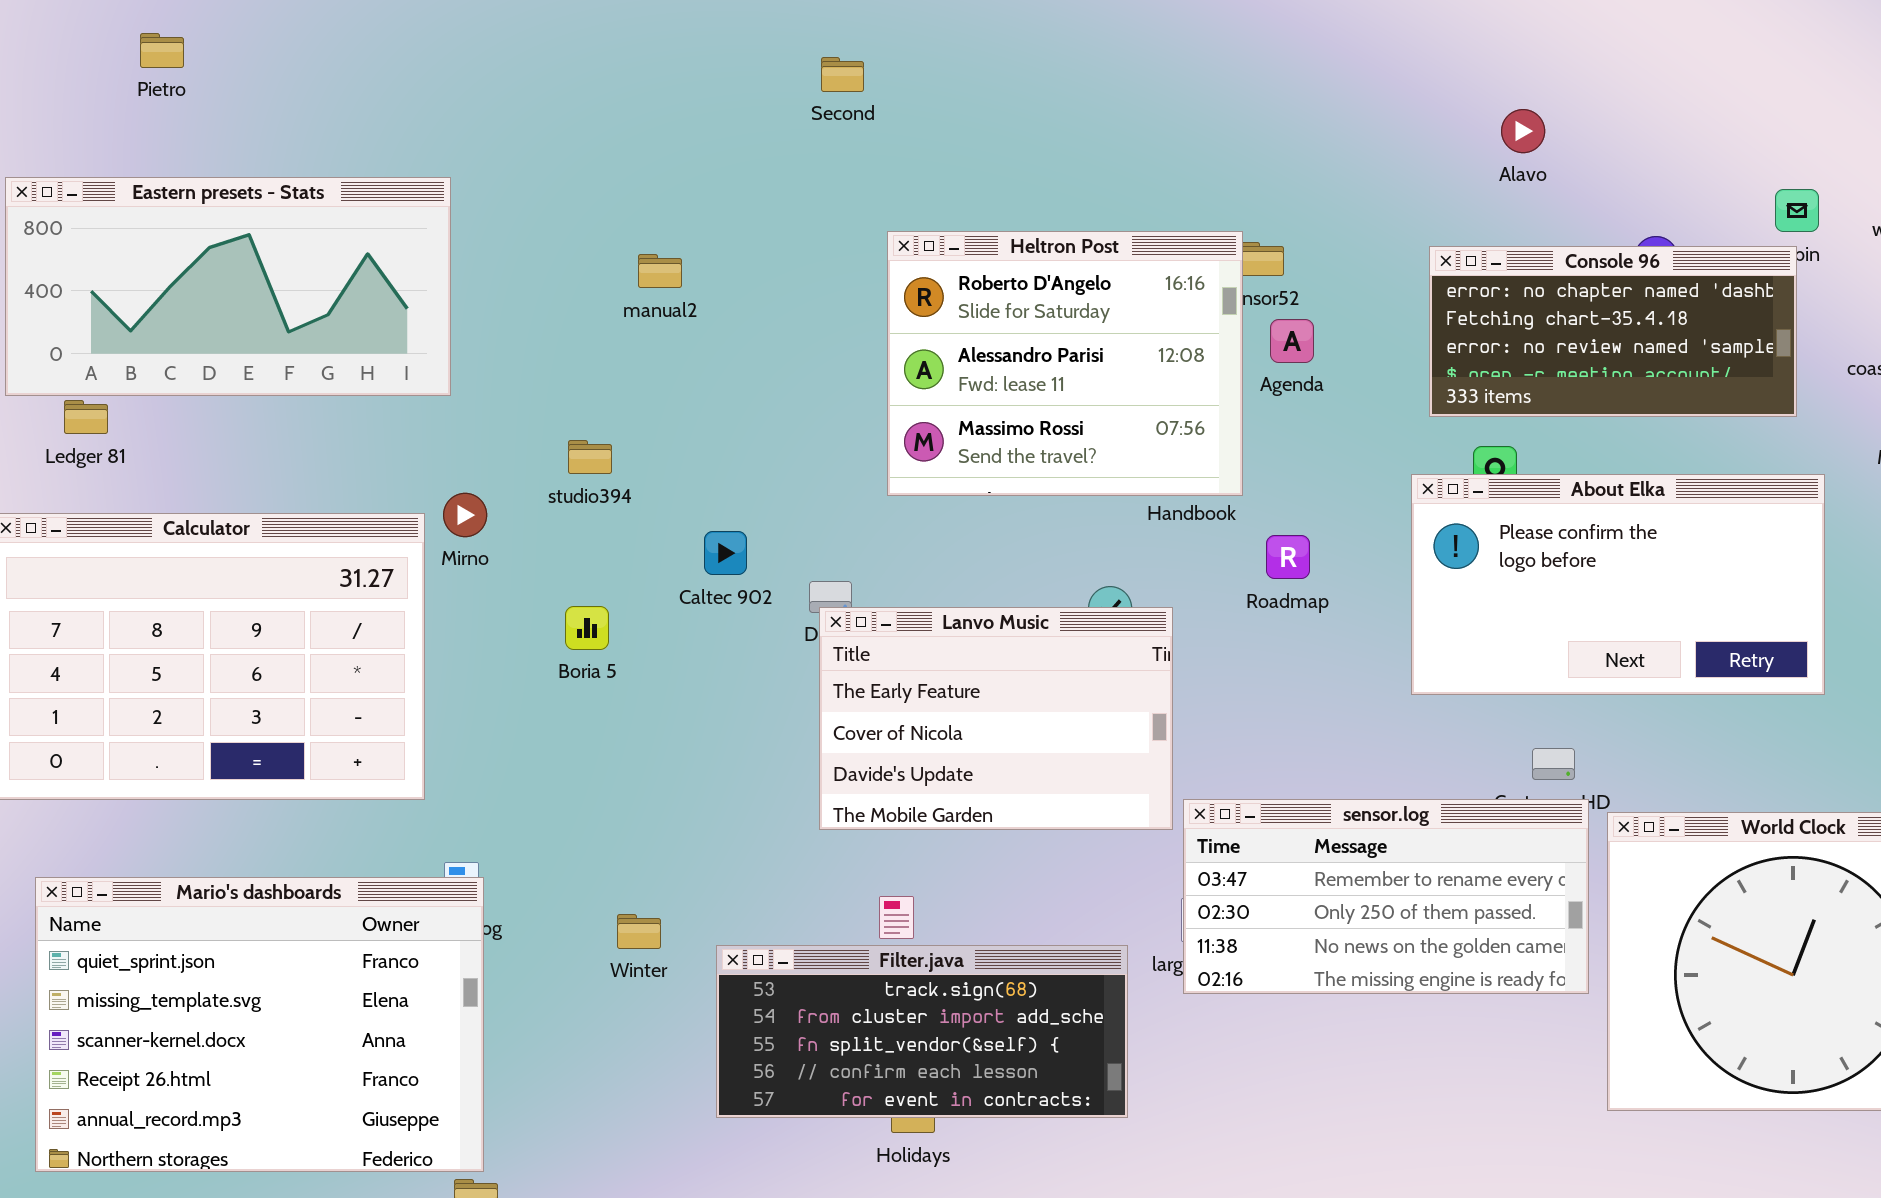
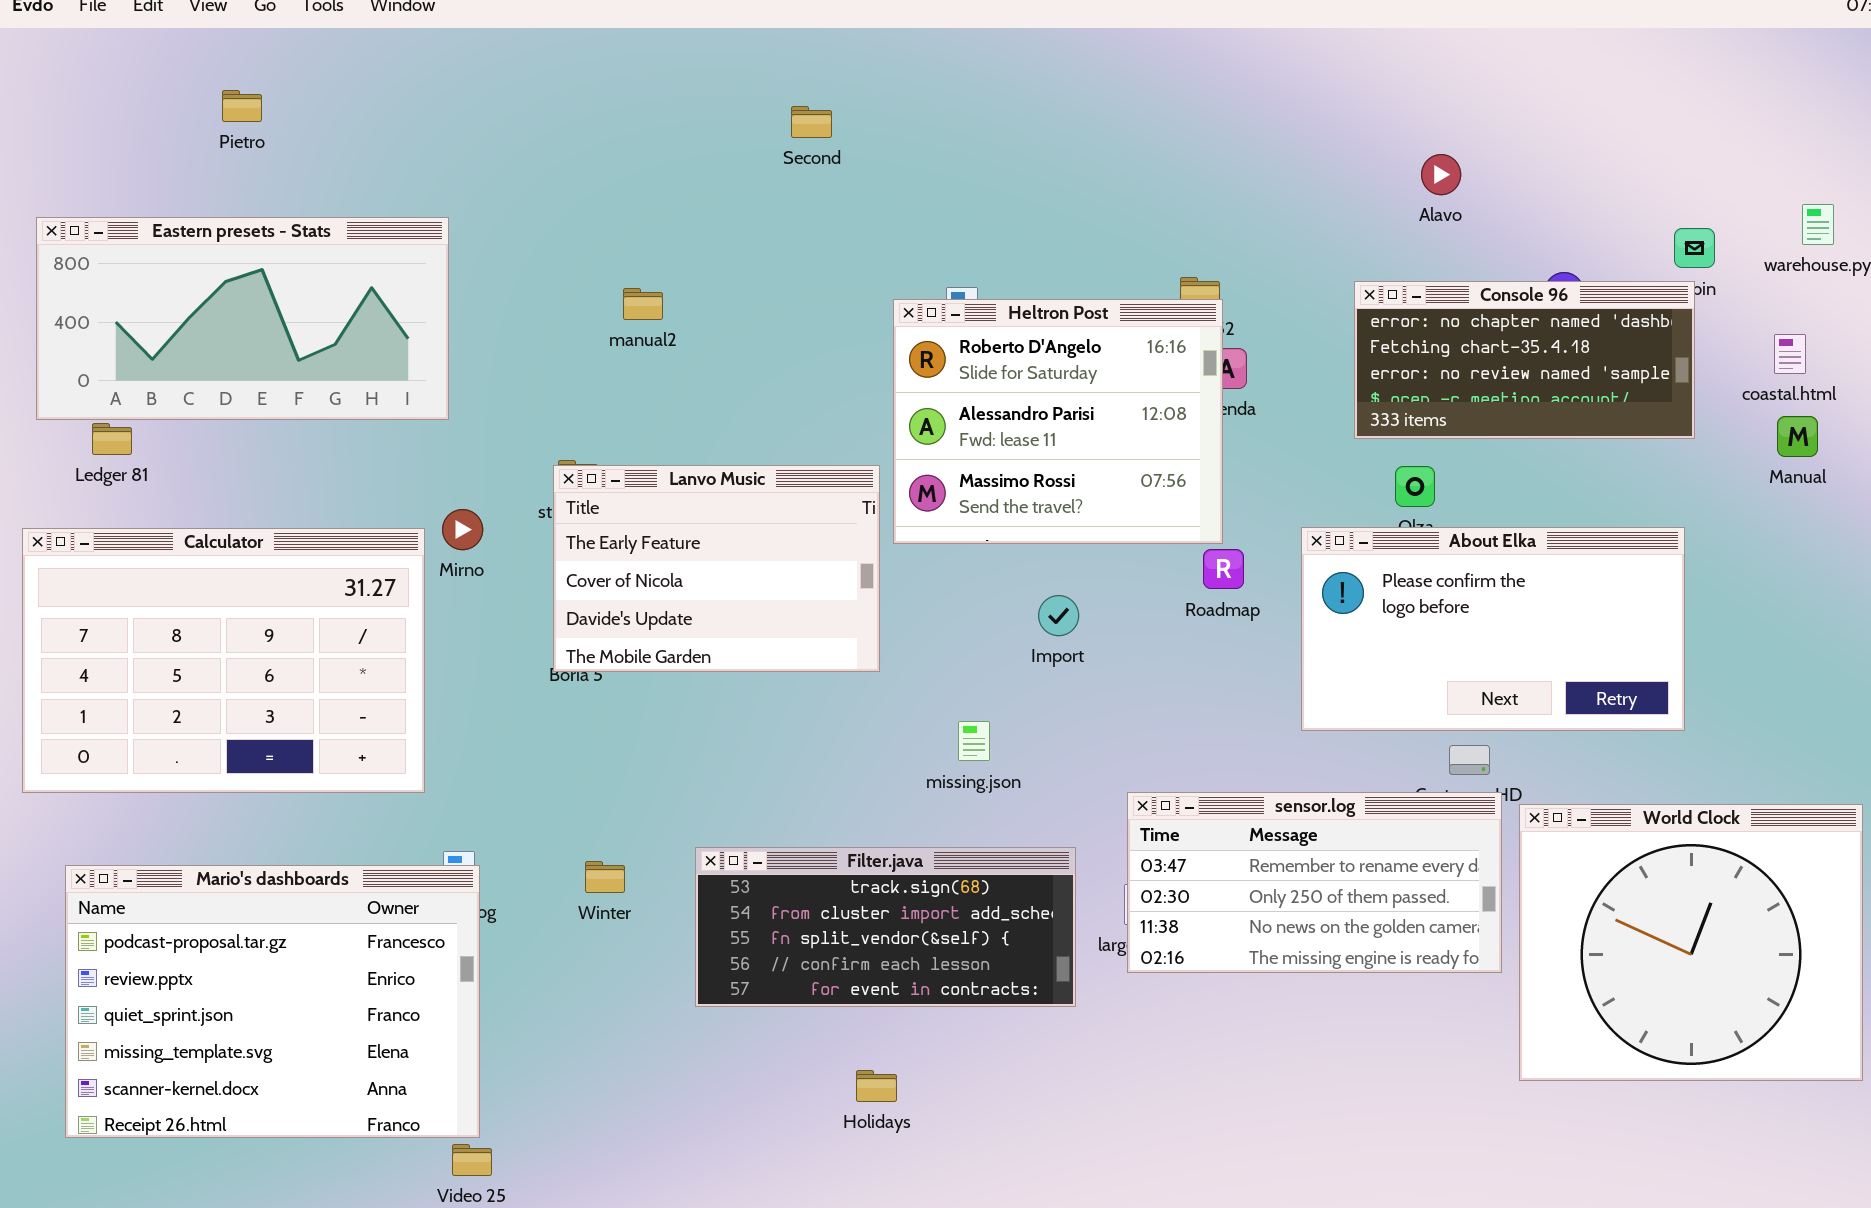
Pietro: [140,33,184,68] -> [222,90,262,122], moved
Heltron Post: [887,231,1243,496] -> [893,299,1223,544], moved
About Elka: [1411,474,1825,695] -> [1301,527,1685,731], moved
Lanvo Music: [819,607,1173,830] -> [553,465,880,672], moved
Mario's dashboards: [35,877,484,1172] -> [65,865,480,1138], scrolled up 2 rows
Winter: [617,914,661,949] -> [585,861,625,893], moved
Filter.java: [716,945,1128,1118] -> [695,847,1076,1007], moved

